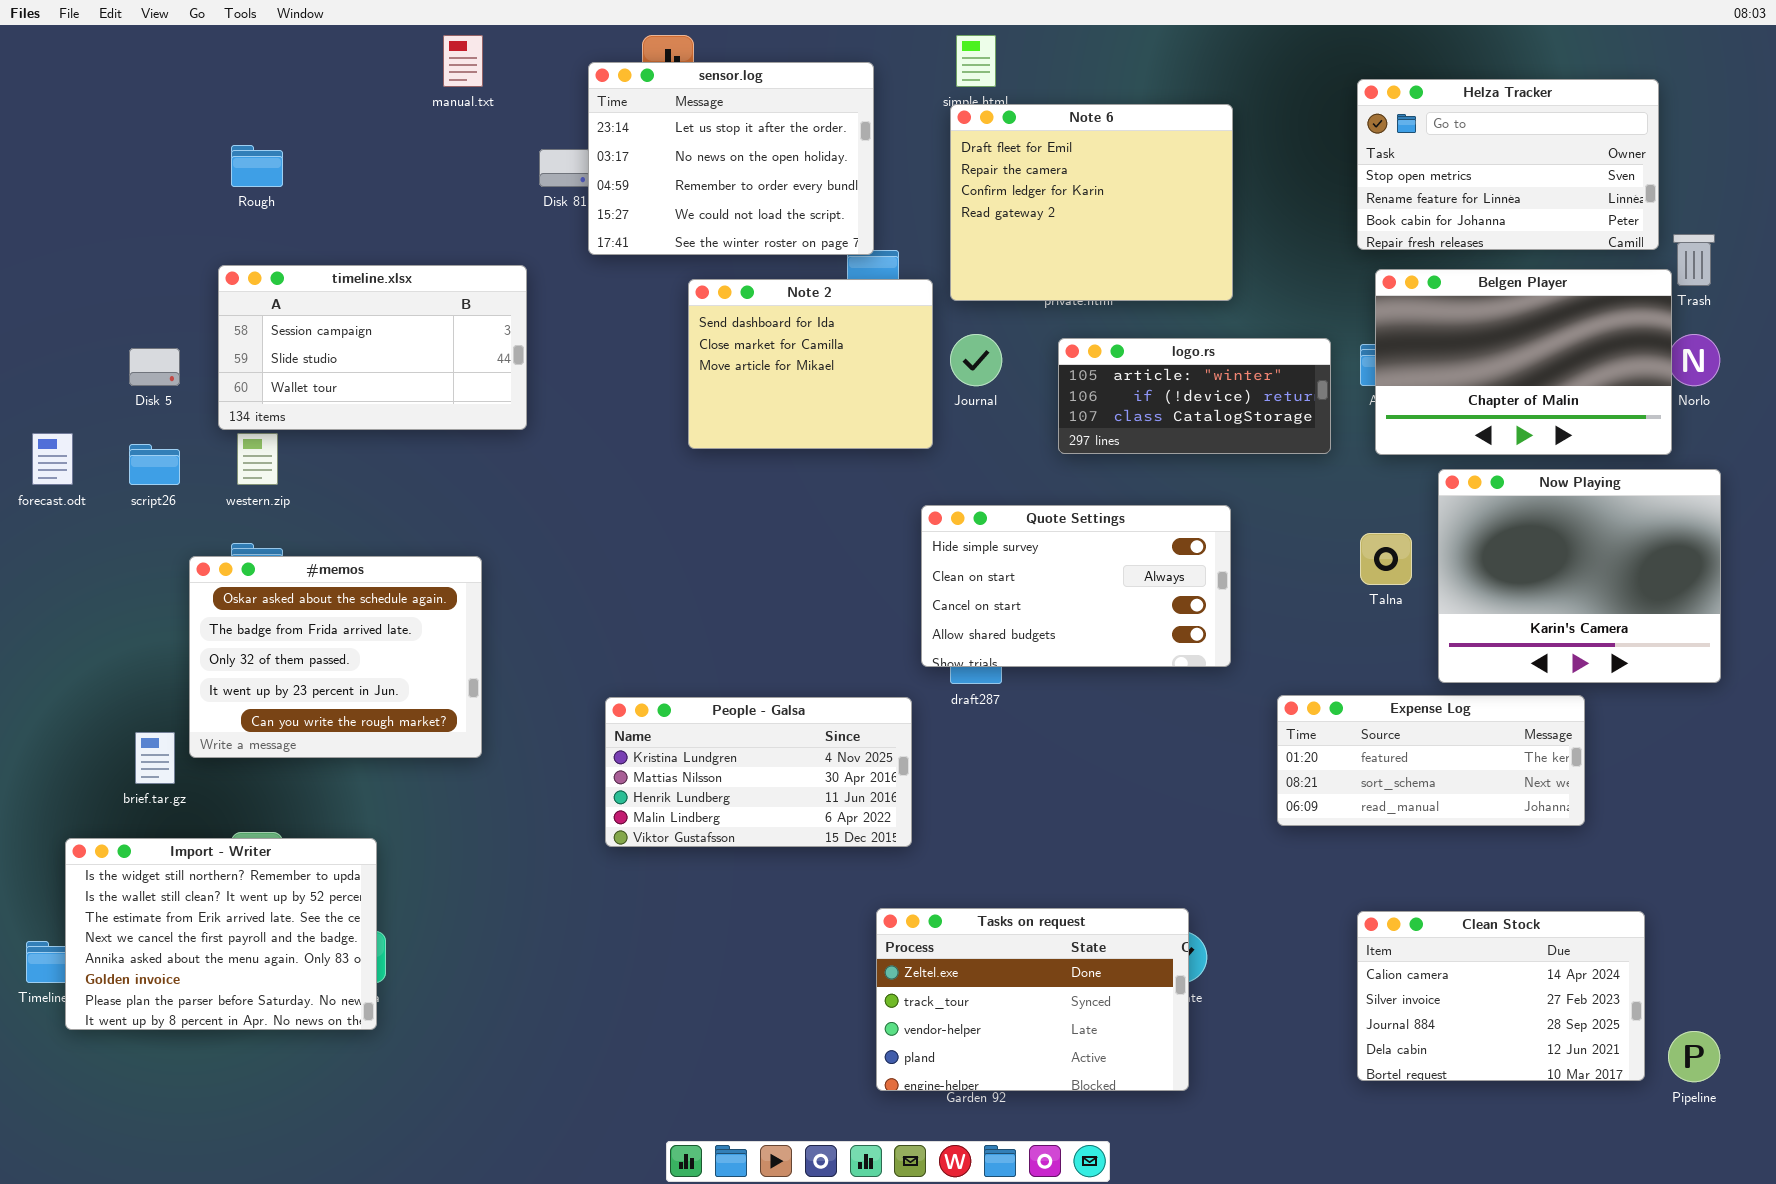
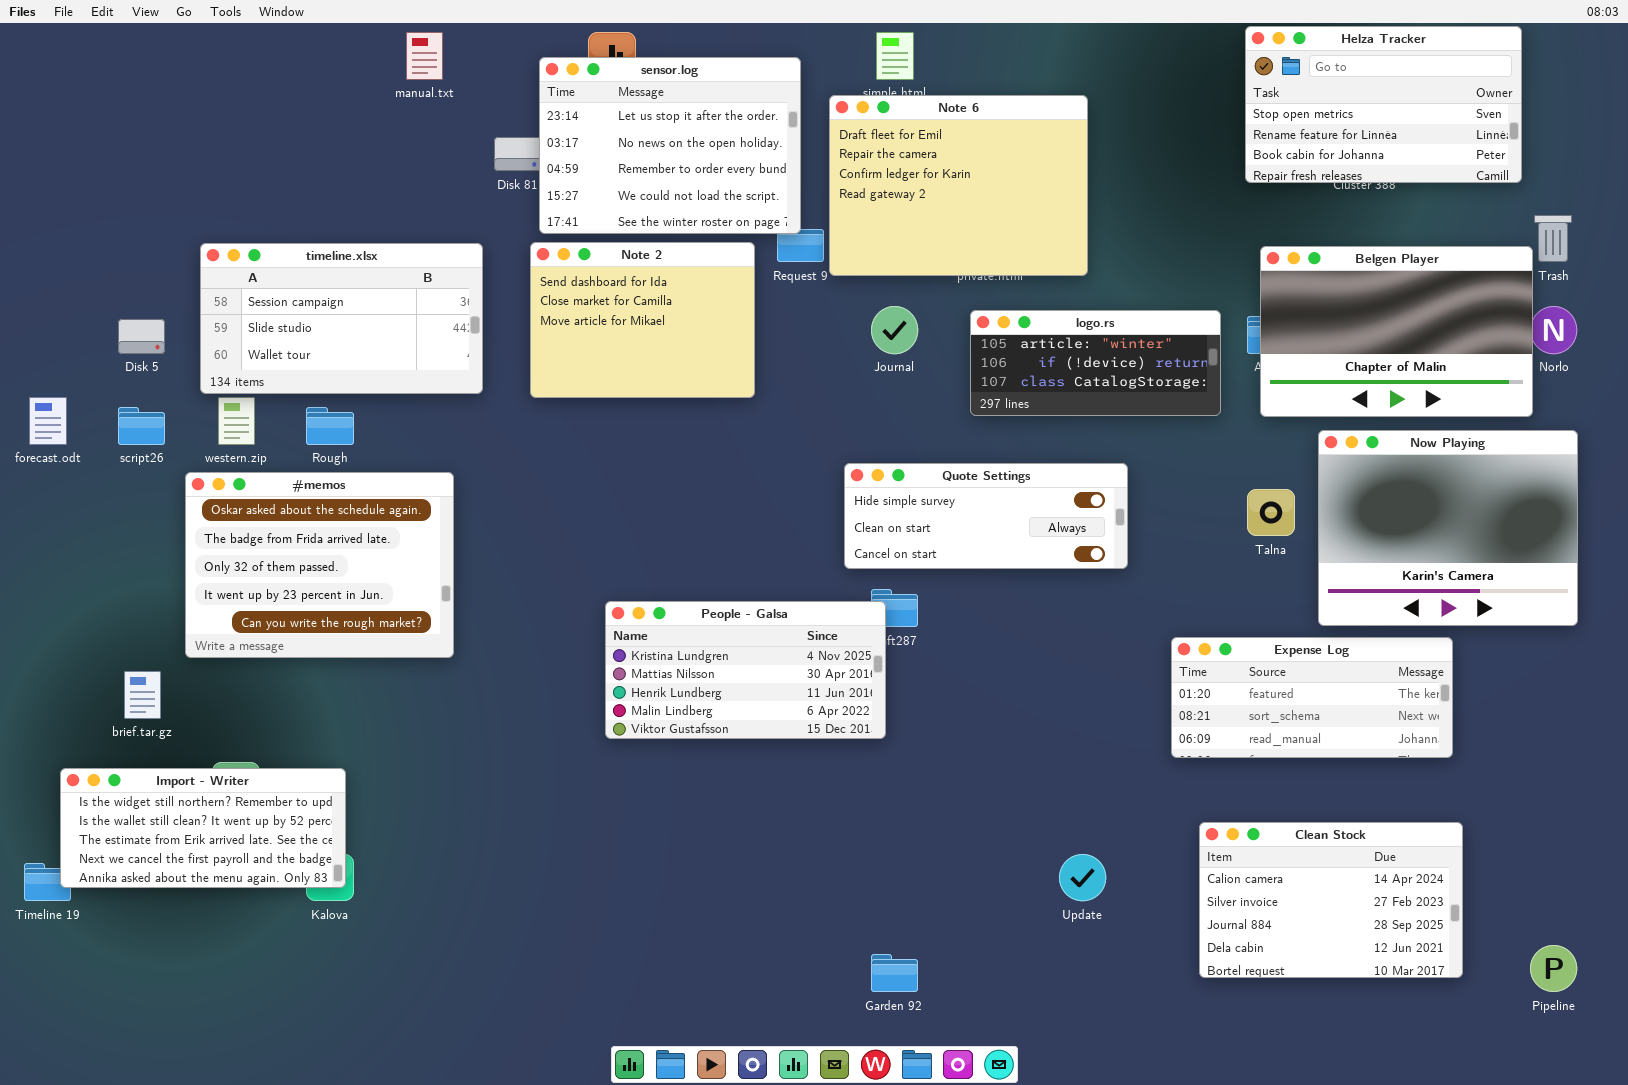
Helza Tracker: [1357,79,1659,250] -> [1245,26,1522,183], moved
Note 6: [950,104,1233,301] -> [829,95,1088,276], moved
Rough: [231,145,283,187] -> [306,407,354,445], moved
Note 2: [688,279,933,449] -> [530,242,755,398], moved
Quote Settings: [921,505,1231,667] -> [844,463,1128,569], resized
#memos: [189,556,482,758] -> [185,472,454,658], moved
People - Galsa: [605,697,912,847] -> [605,601,886,739], moved
Import - Writer: [65,838,377,1030] -> [60,768,346,888], resized
Tasks on request: [876,908,1189,1091] -> none, closed
Clean Stock: [1357,911,1645,1081] -> [1199,822,1463,978], moved

